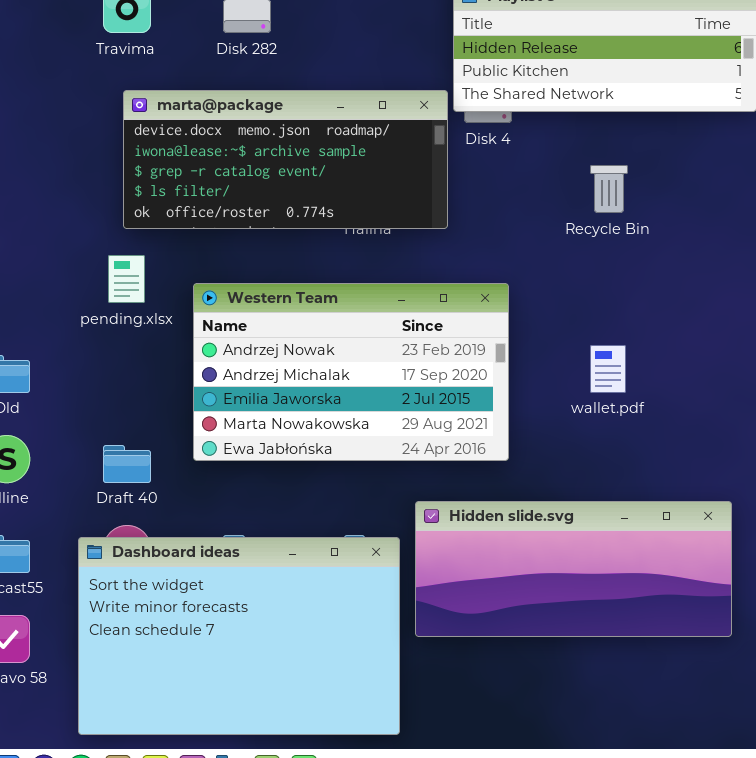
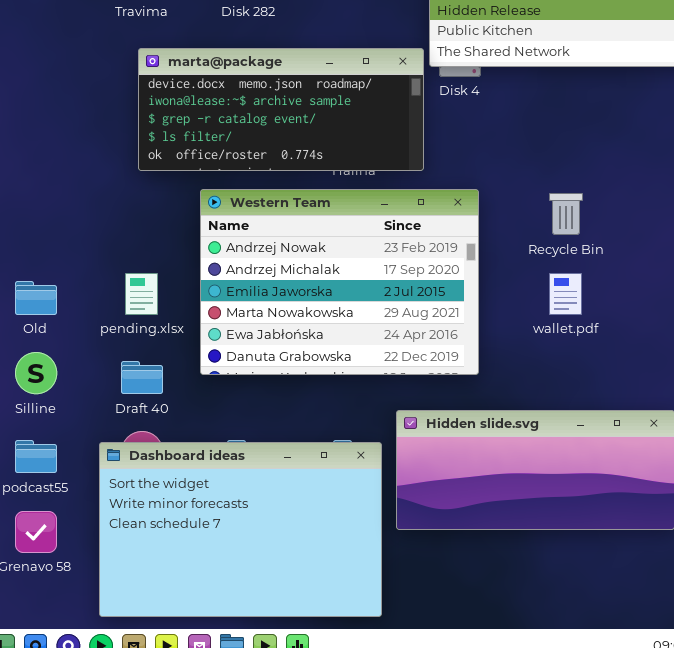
Recycle Bin: [590,165,628,213] -> [549,193,583,235], moved
pending.xlsx: [108,255,145,303] -> [125,273,158,315], moved
Western Team: [193,283,509,461] -> [200,189,479,375], resized

